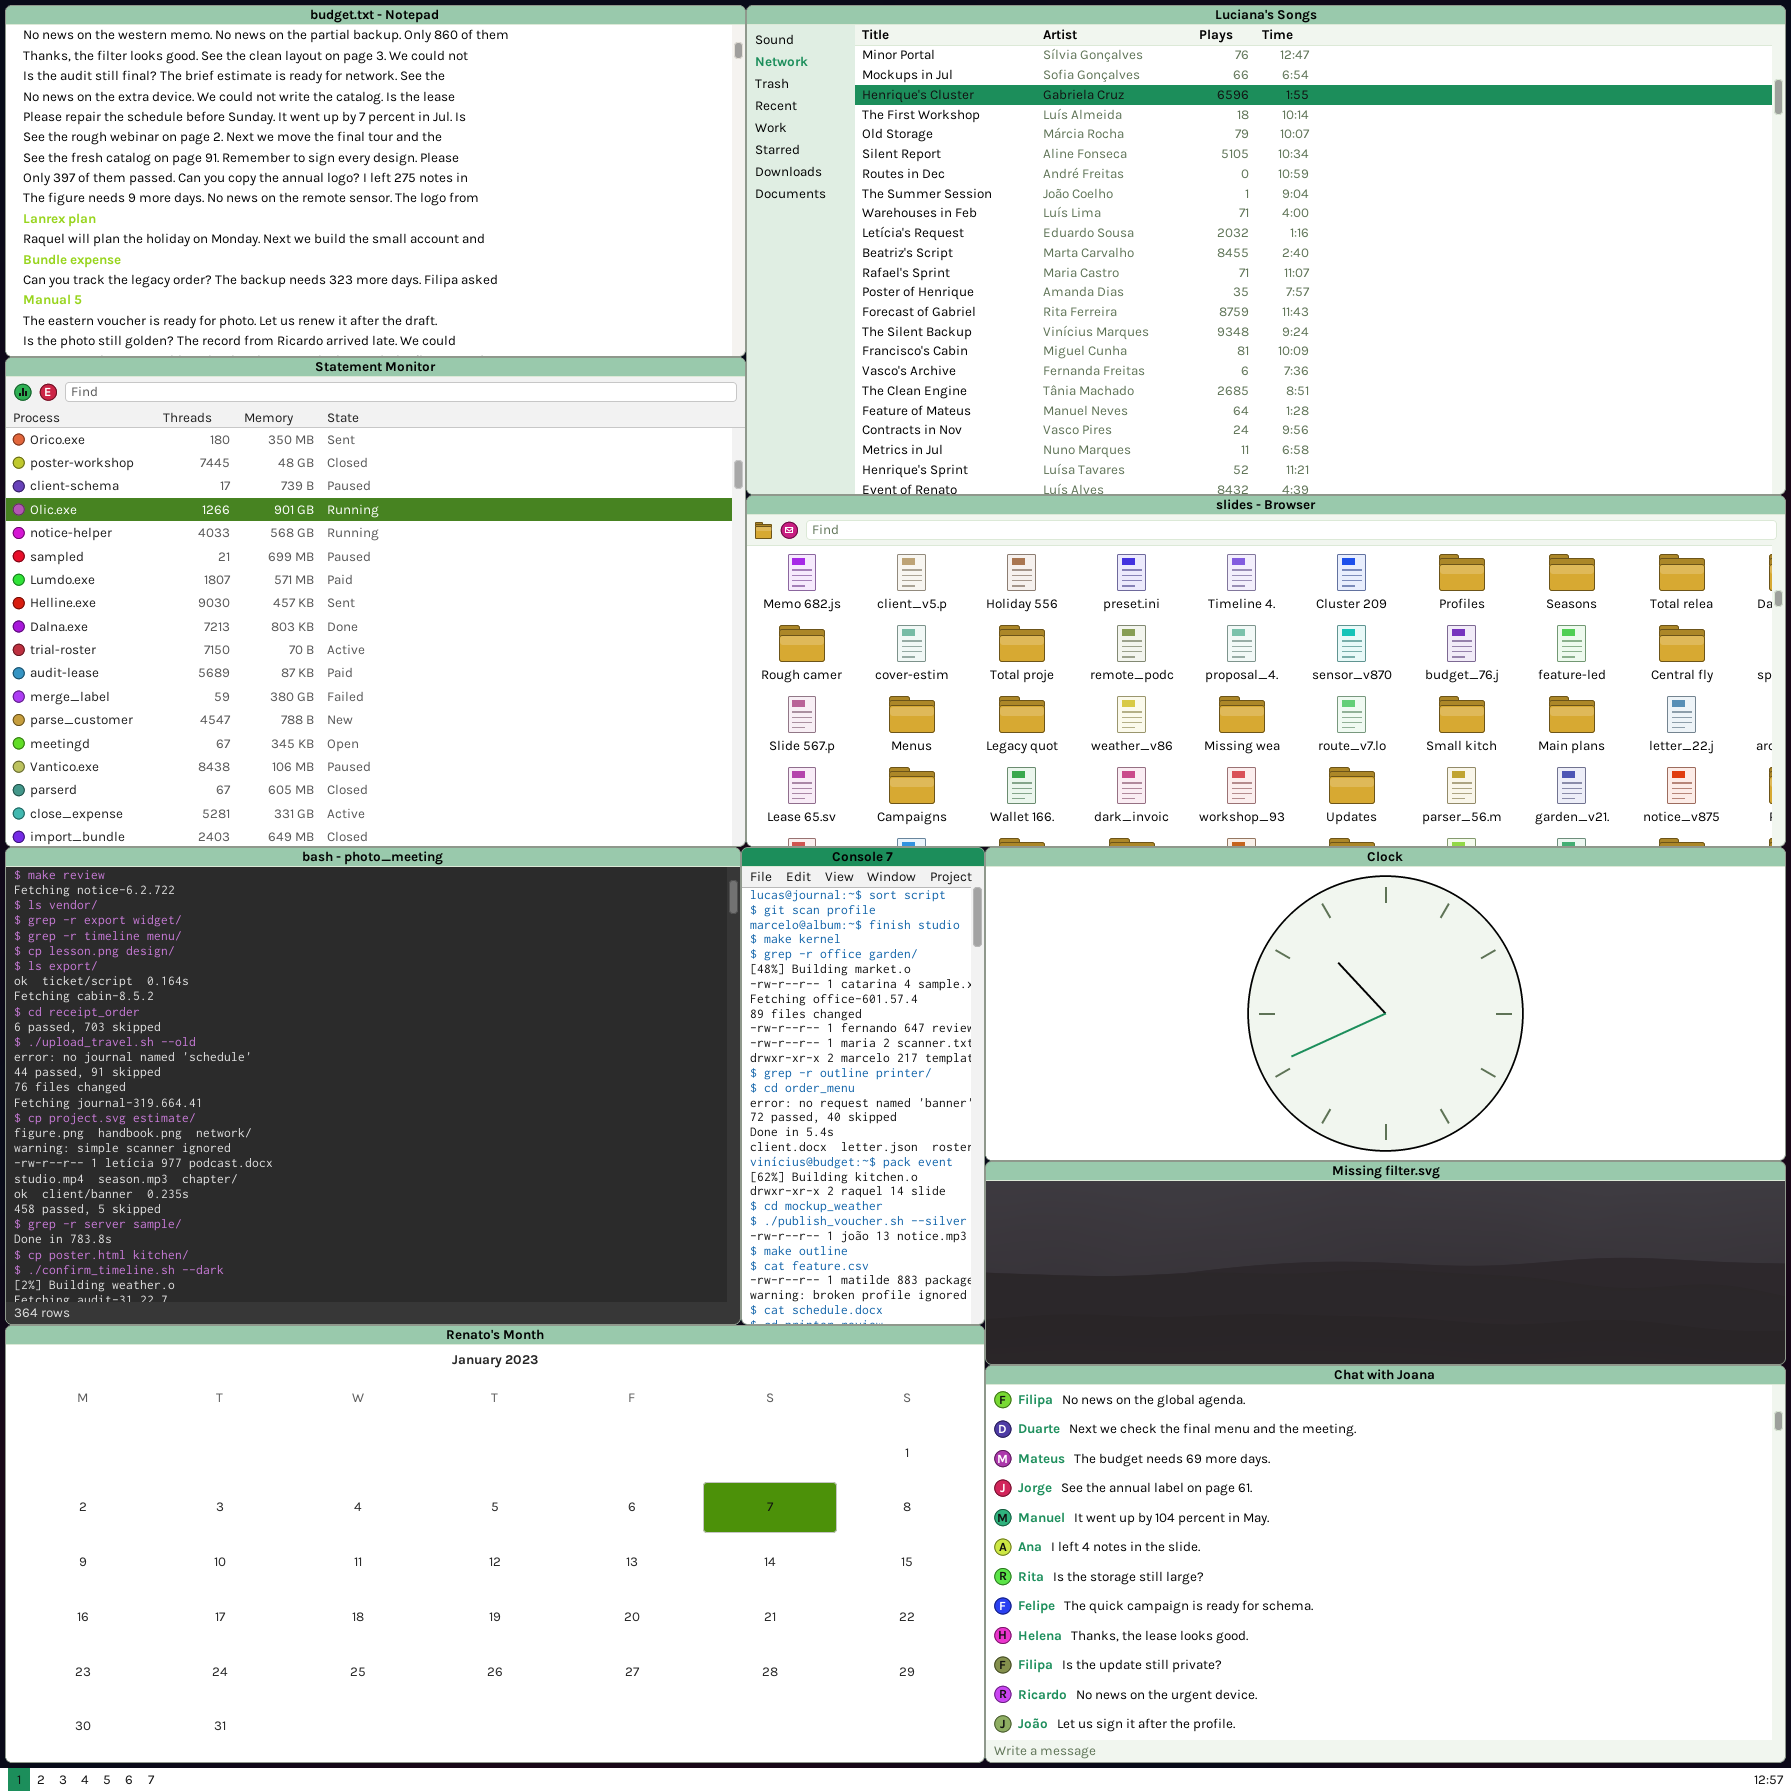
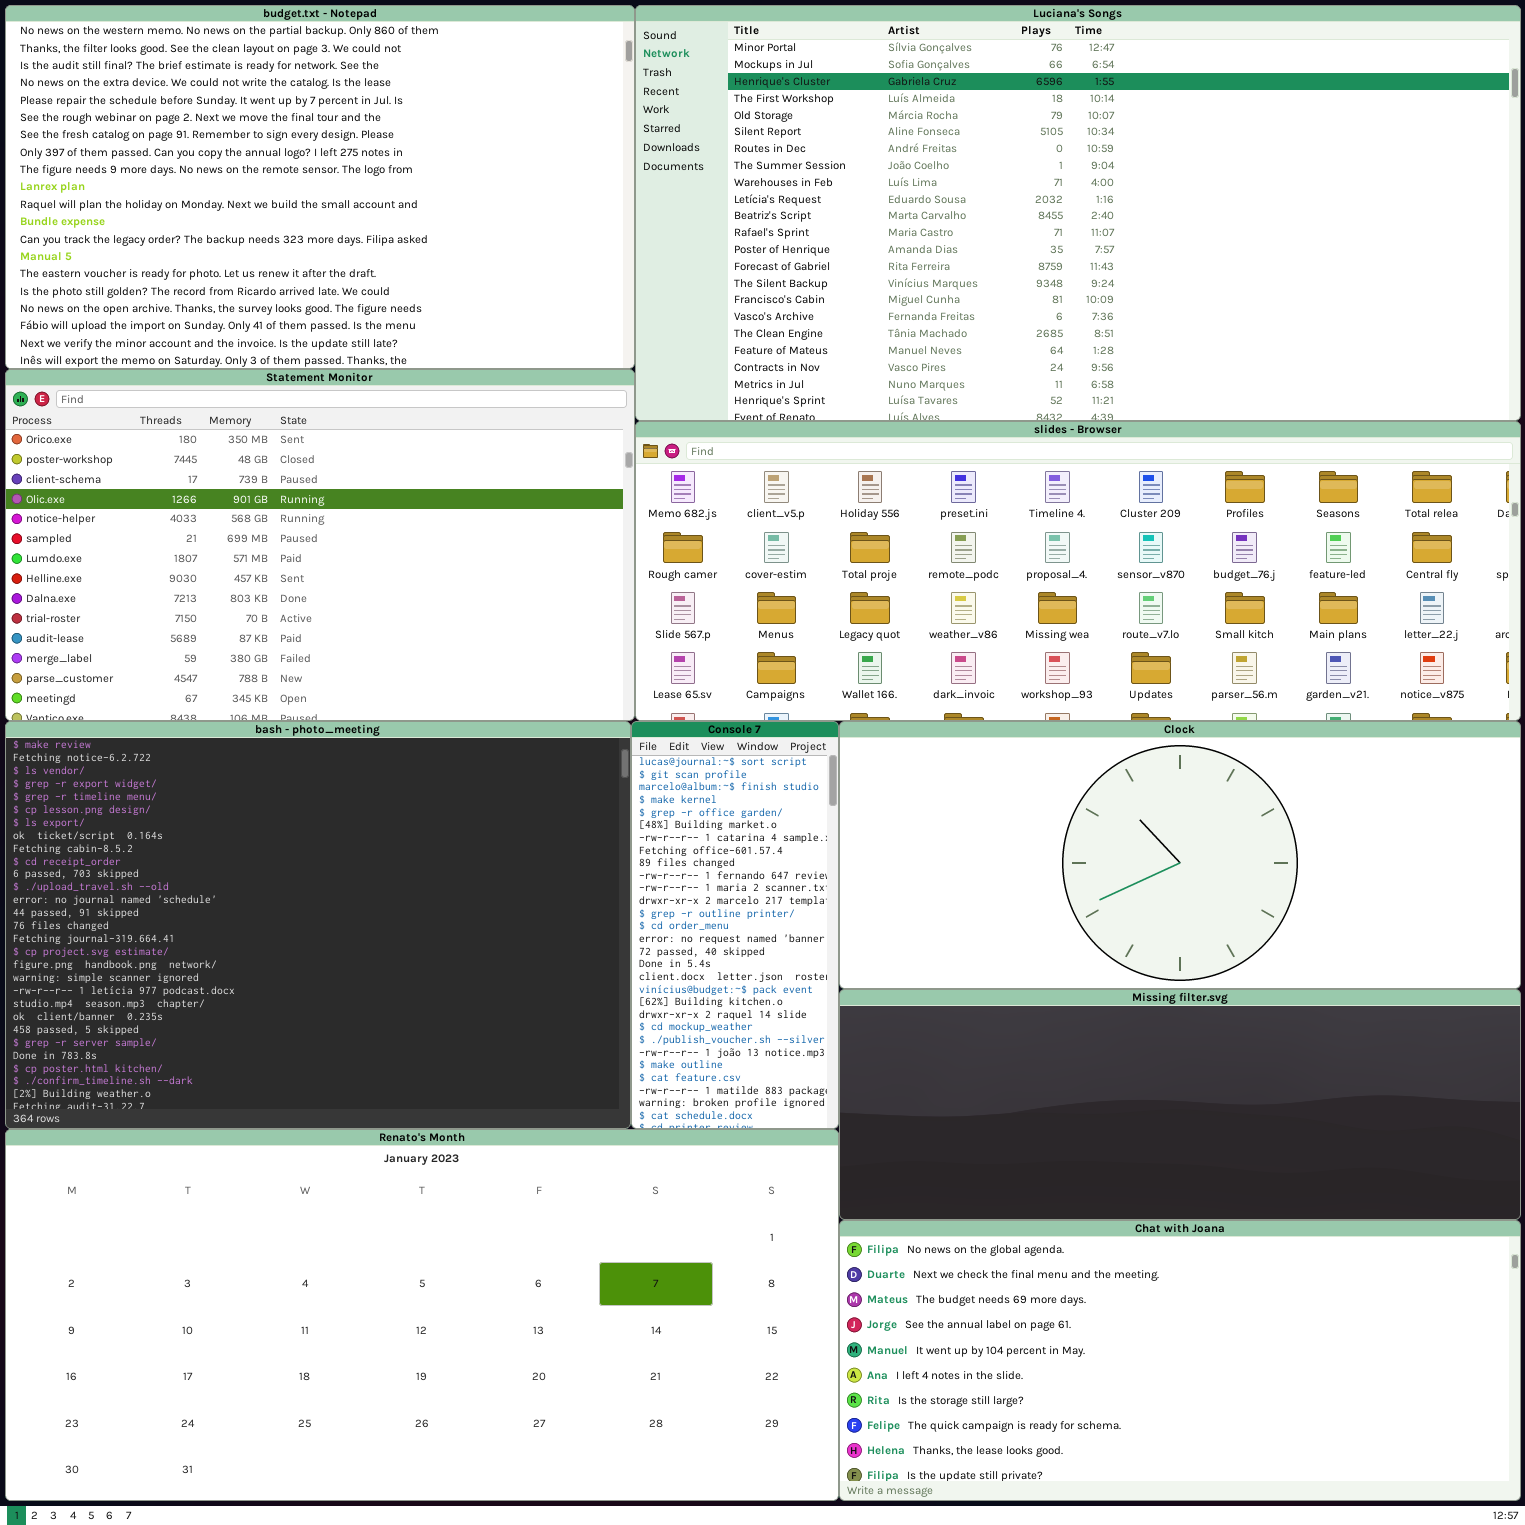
budget.txt - Notepad: [5,5,746,357] -> [5,5,635,369], resized
Statement Monitor: [5,357,746,847] -> [5,369,635,721], resized
Missing filter.svg: [985,1161,1786,1365] -> [839,989,1521,1220], resized
Chat with Joana: [985,1365,1786,1763] -> [839,1220,1521,1501], resized

